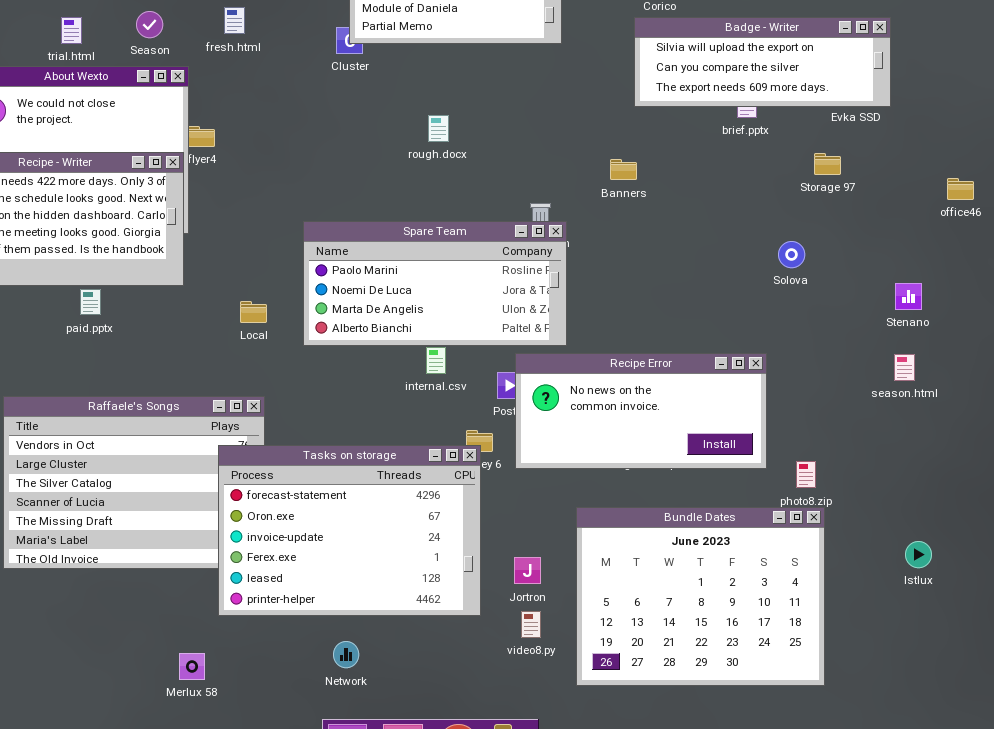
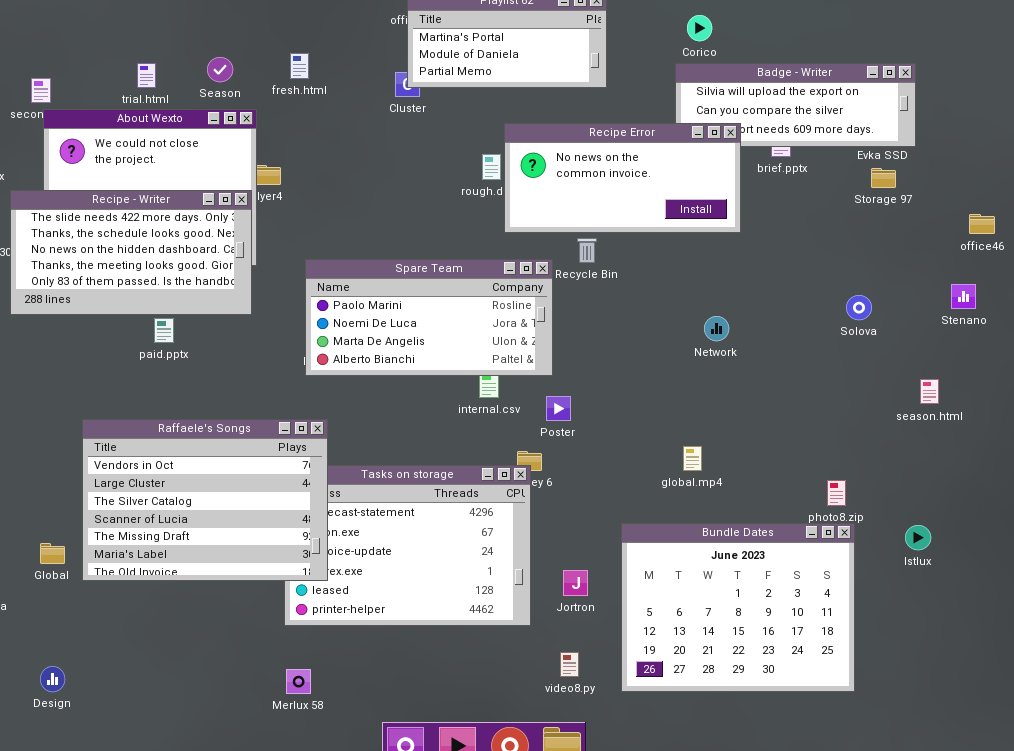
Storage 97: [814,153,841,175] -> [871,168,896,188], moved
Spare Team: [303,221,567,346] -> [305,259,553,376], moved
Solova: [778,241,805,268] -> [846,295,872,320], moved
Stenano: [895,283,922,310] -> [951,284,976,309], moved
Recipe Error: [515,353,767,469] -> [504,123,741,233], moved
Raffaele's Songs: [3,396,265,569] -> [82,419,328,581], raised
Istlux: [905,541,932,568] -> [905,525,931,550], moved
video8.py: [521,611,541,638] -> [560,652,579,677], moved
Network: [333,641,359,668] -> [704,316,729,341], moved
Merlux 58: [179,653,205,680] -> [286,669,311,694], moved

